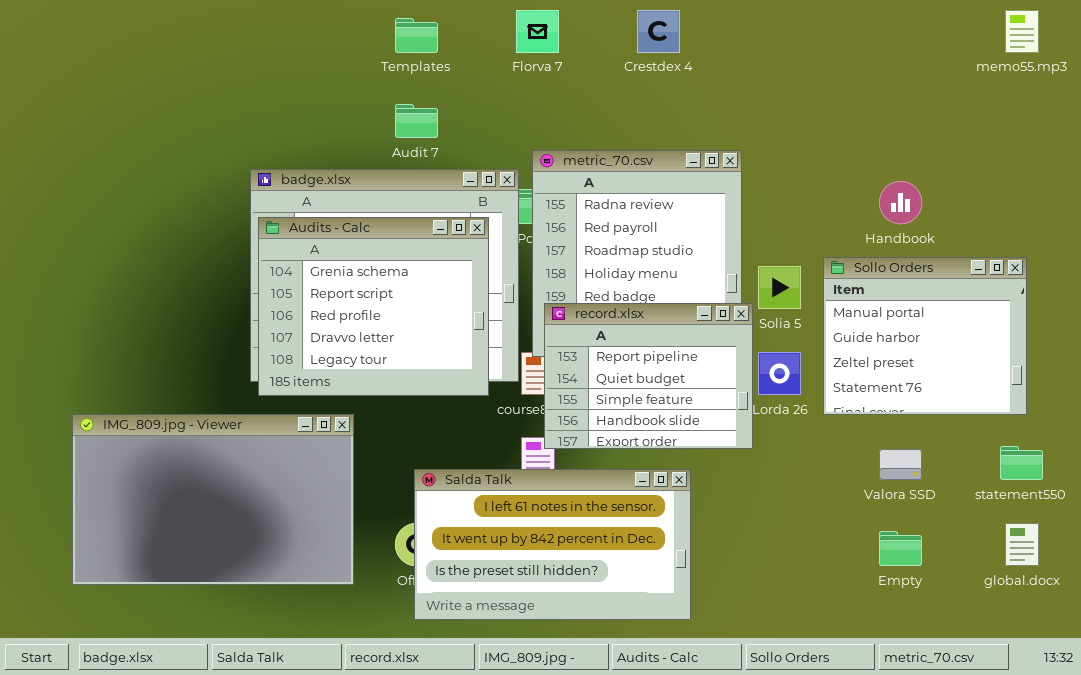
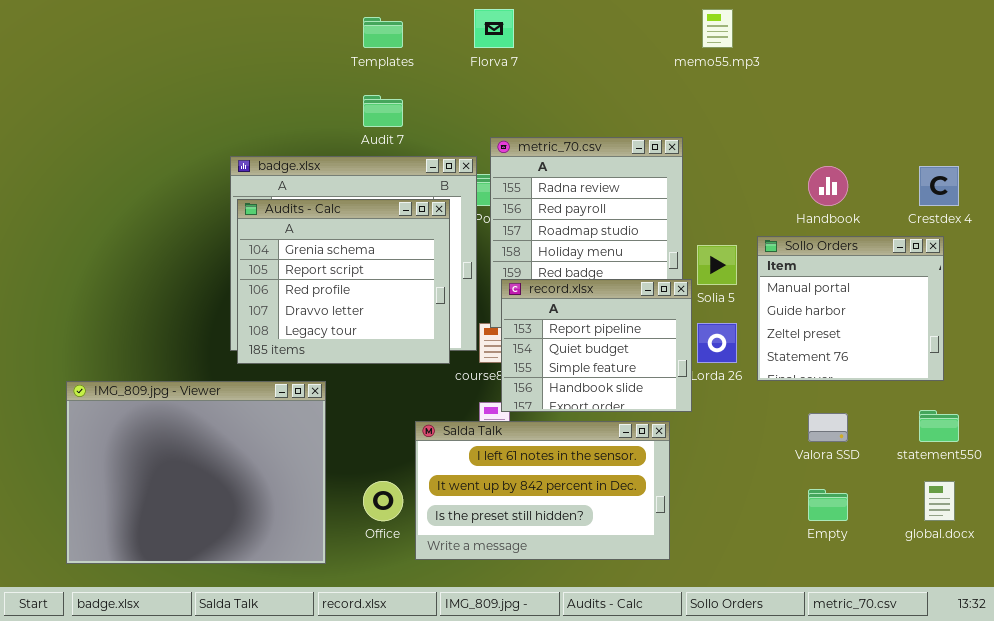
Crestdex 4: [637,10,680,53] -> [919,166,959,206], moved
memo55.mp3: [1005,10,1039,53] -> [702,9,733,48], moved
IMG_809.jpg - Viewer: [72,414,354,585] -> [66,381,326,564], resized
Salda Talk: [414,469,691,620] -> [415,421,670,560], moved

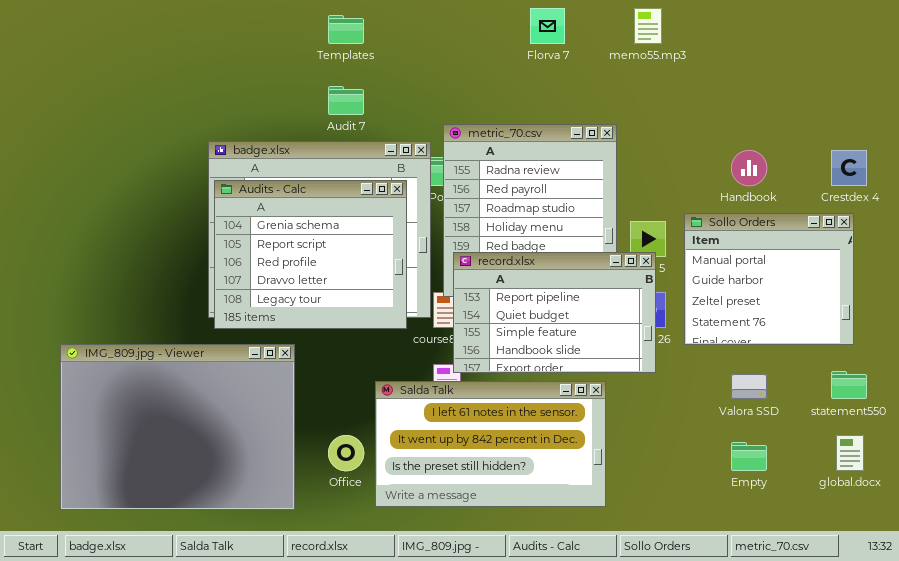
Florva 7: [474,9,514,48] -> [530,8,565,44], moved
record.xlsx: [501,279,692,412] -> [453,252,656,373], resized

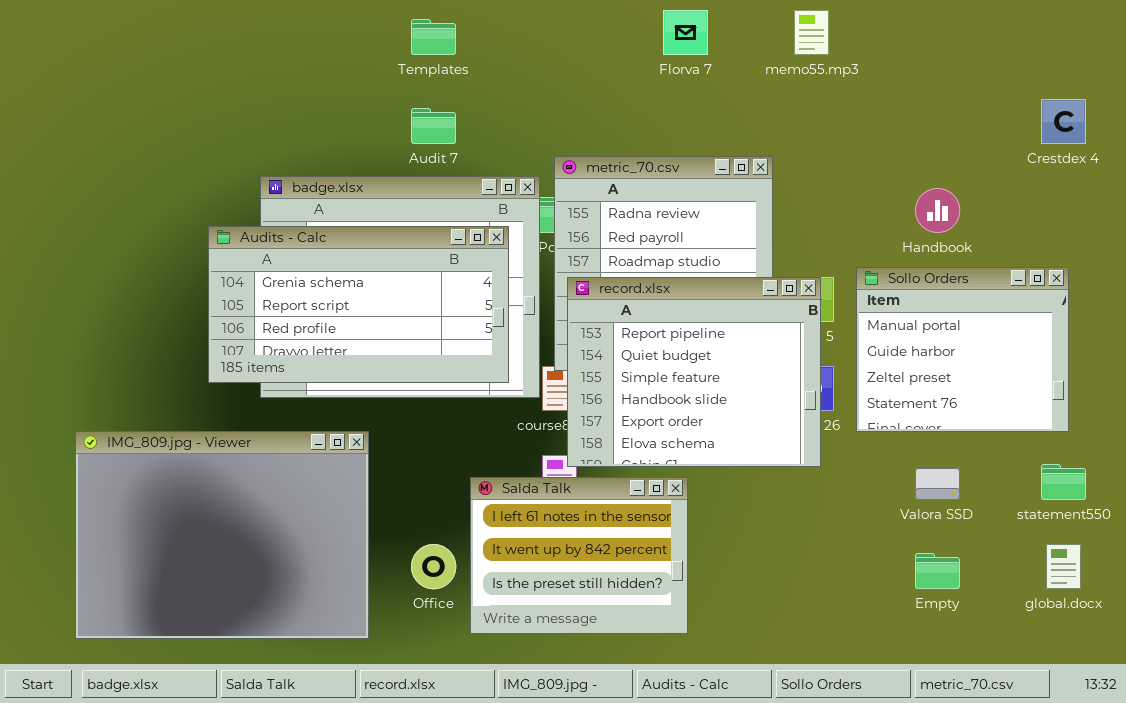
Crestdex 4: [831,150,867,186] -> [1041,99,1086,144], moved
Audits - Calc: [214,180,407,329] -> [208,226,509,383], resized
record.xlsx: [453,252,656,373] -> [567,277,821,467], resized
Salda Talk: [375,381,606,507] -> [470,477,688,634], resized

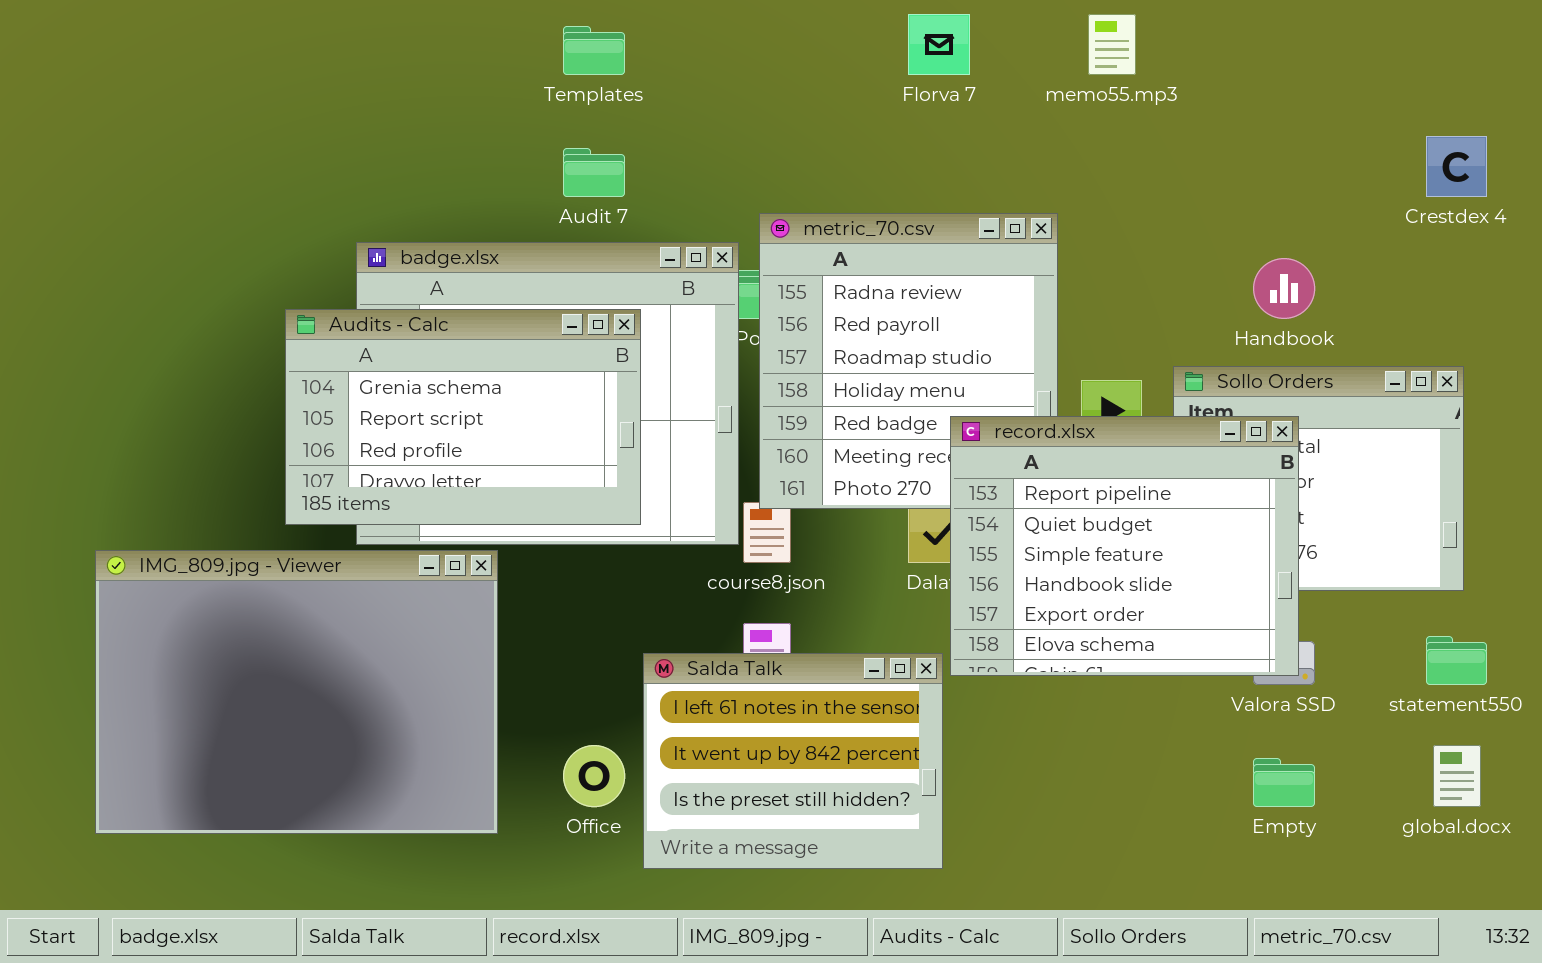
Audits - Calc: [208,226,509,383] -> [285,309,641,525], resized
record.xlsx: [567,277,821,467] -> [950,416,1299,676], moved
IMG_809.jpg - Viewer: [75,431,369,639] -> [95,550,498,834], moved

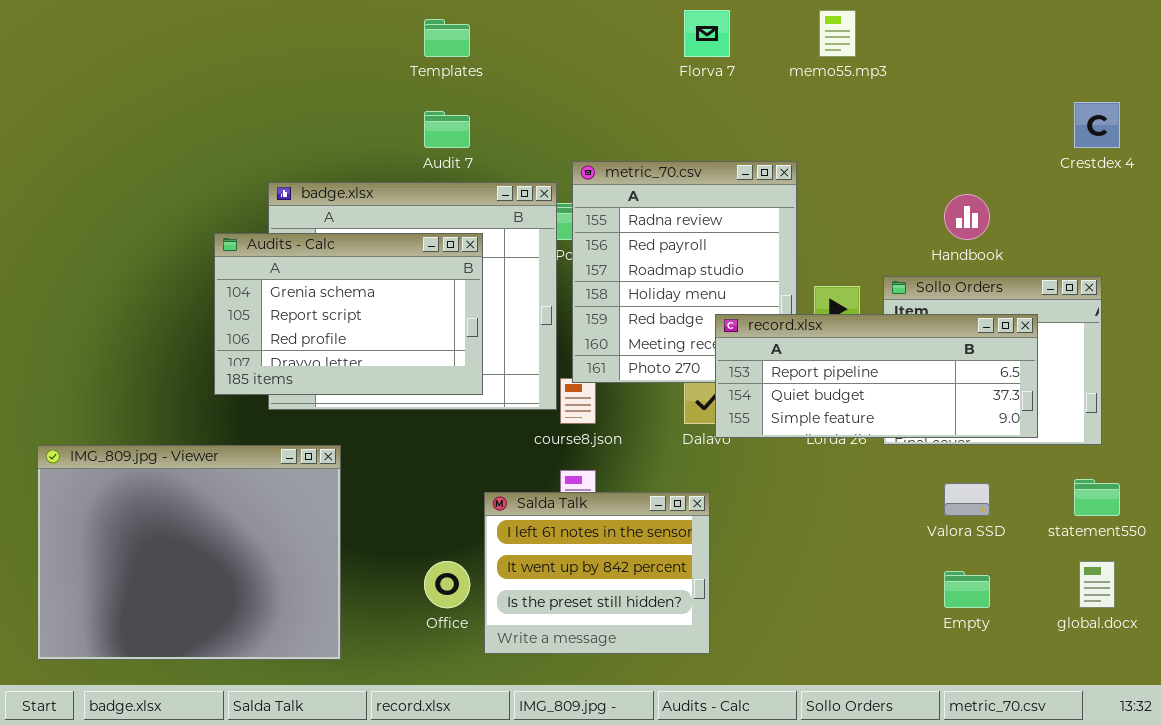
record.xlsx: [950,416,1299,676] -> [715,314,1038,438], resized
IMG_809.jpg - Viewer: [95,550,498,834] -> [37,445,341,660], moved

